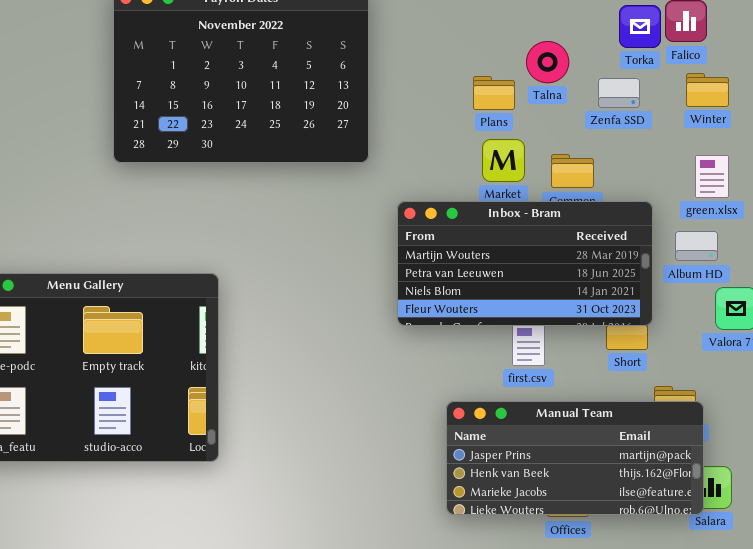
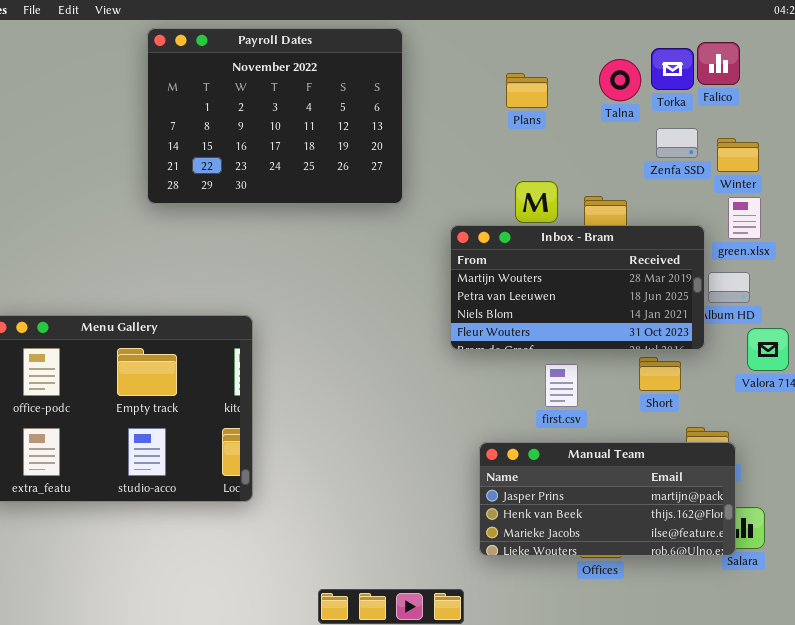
Talna: [526,41,569,83] -> [599,59,641,101], moved
Winter: [686,73,729,107] -> [717,138,759,172], moved
Plans: [473,76,515,110] -> [506,73,548,108], moved
Zenfa SSD: [598,78,640,108] -> [656,128,698,158], moved
Inbox - Bram: [397,201,653,326] -> [450,225,705,350], moved

